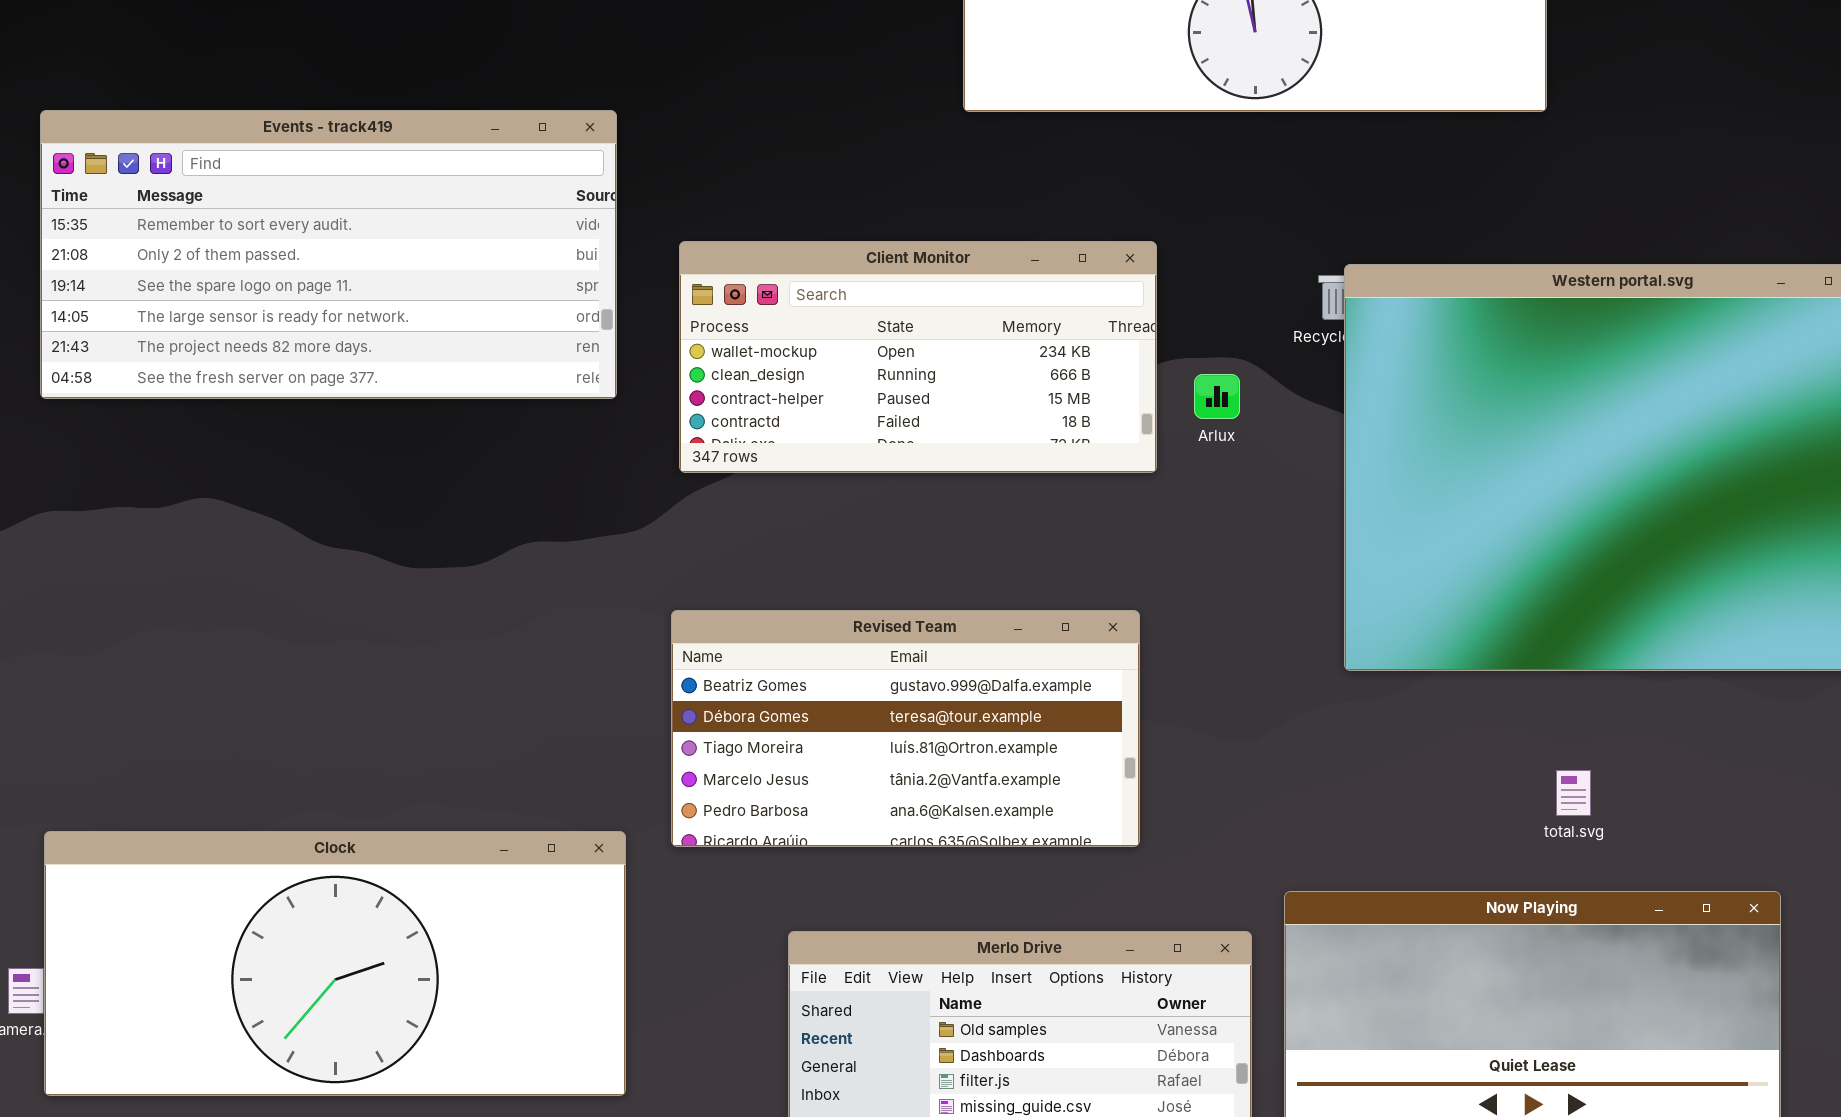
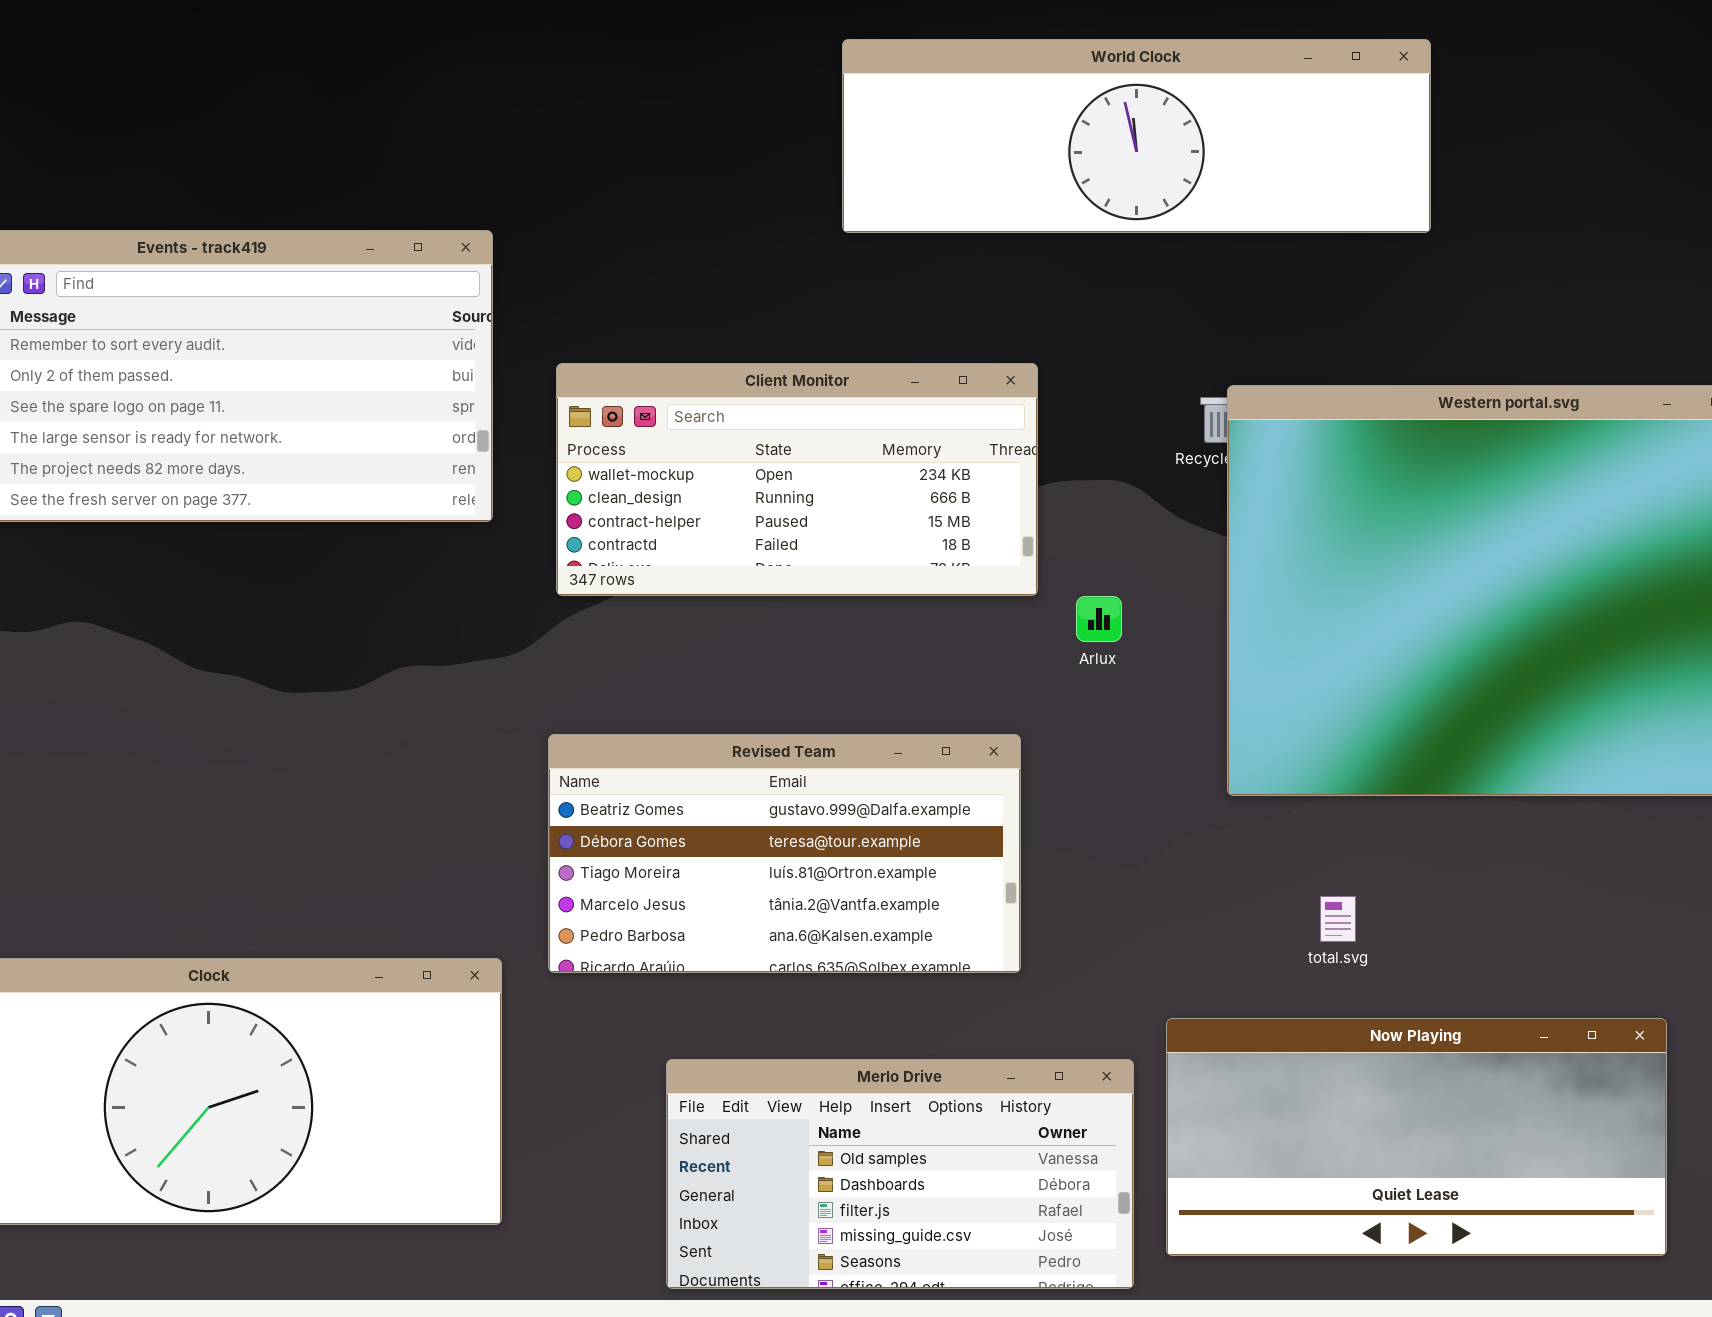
Arlux: [1194,374,1240,419] -> [1076,596,1122,642], moved
total.svg: [1556,770,1591,816] -> [1320,896,1356,942], moved

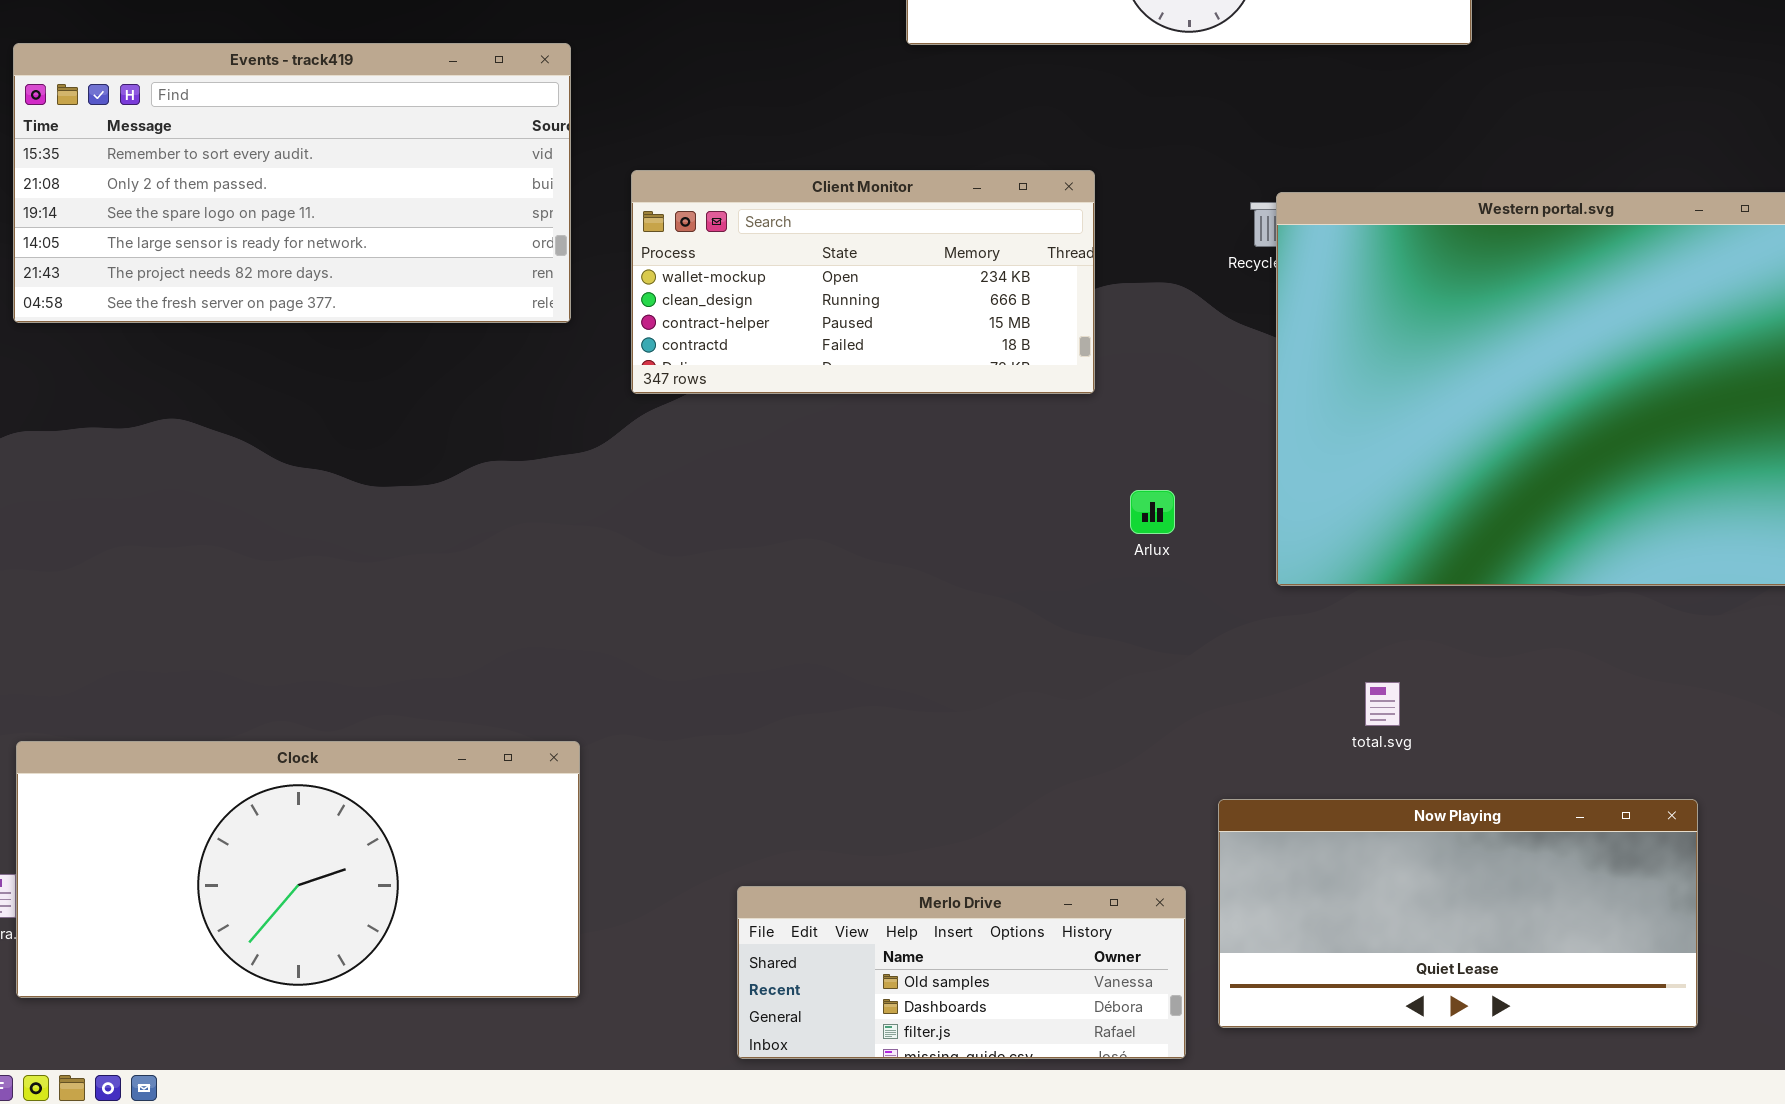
Arlux: [1076,596,1122,642] -> [1130,490,1175,534], moved
Revised Team: [548,734,1021,973] -> none, closed
Merlo Drive: [666,1059,1134,1289] -> [737,886,1186,1059], resized

